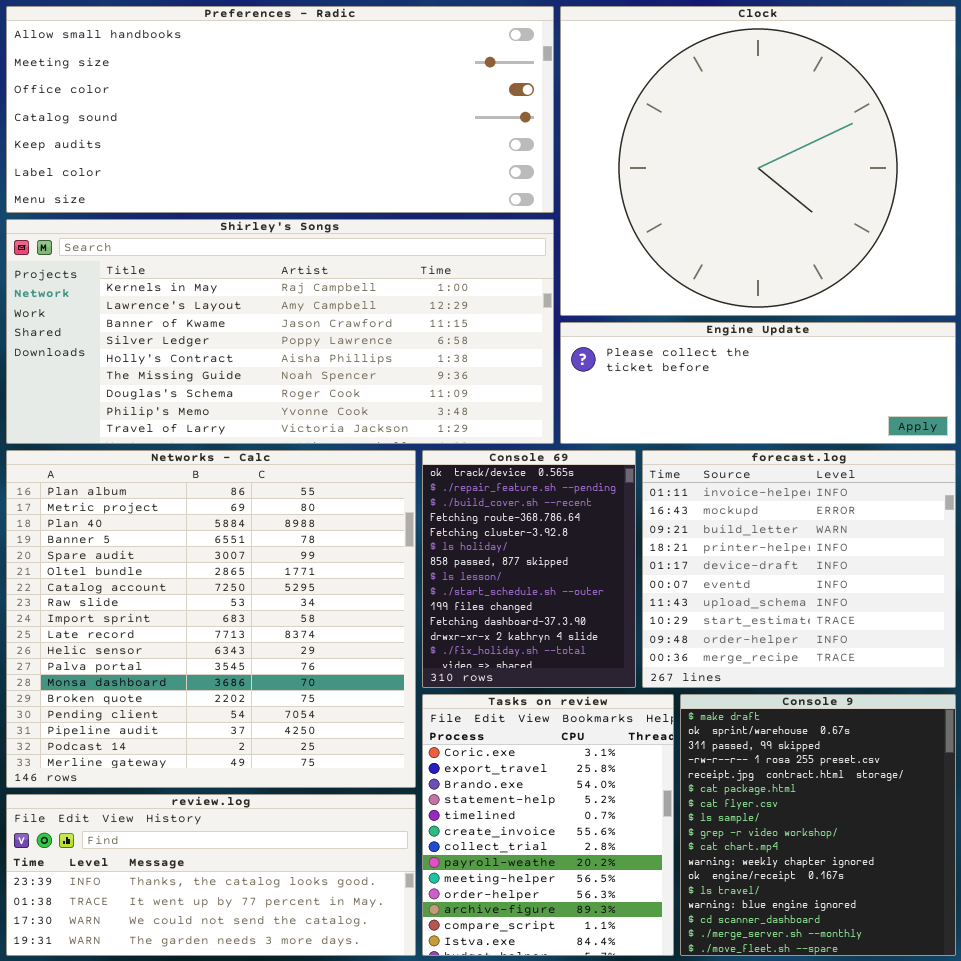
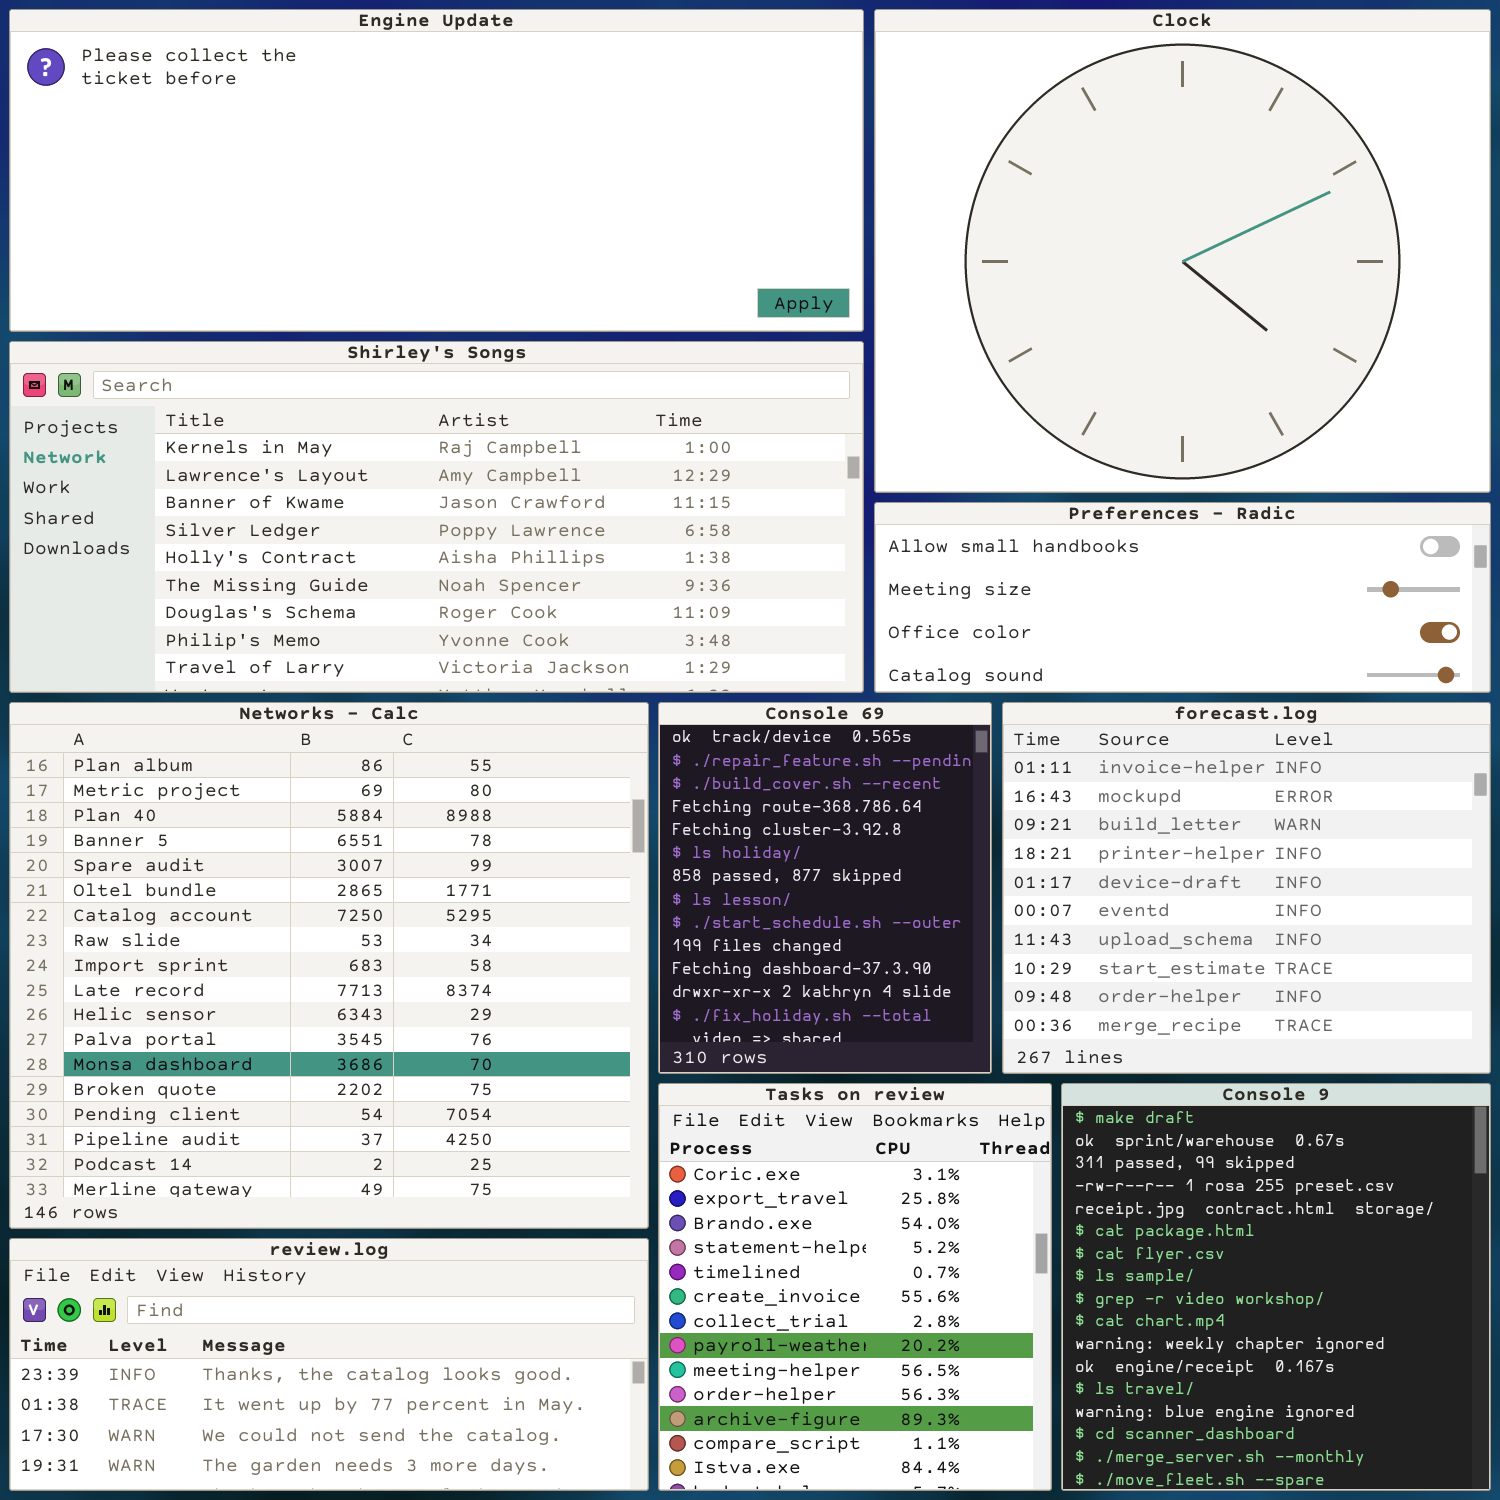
Preferences - Radic: [6,6,554,213] -> [874,502,1491,693], moved, resized
Engine Update: [560,322,956,444] -> [9,9,864,332], moved, resized

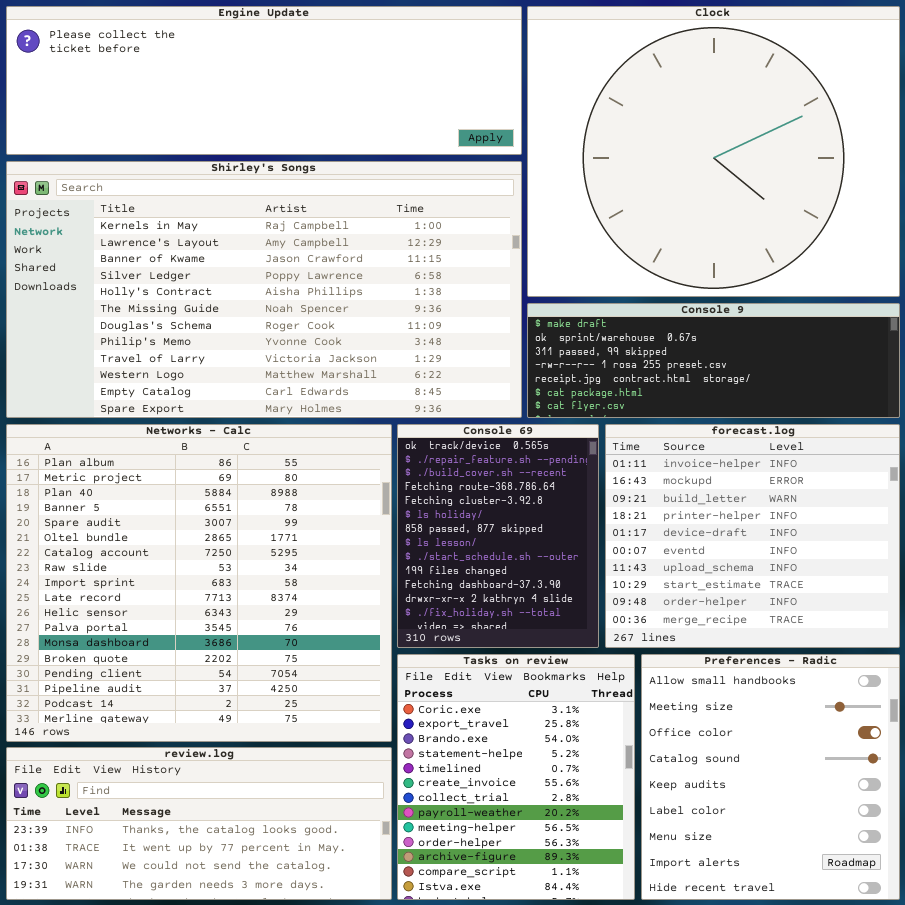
Engine Update: [9,9,864,332] -> [6,6,522,155], resized
Shirley's Songs: [9,341,864,693] -> [6,161,522,418], resized
Preferences - Radic: [874,502,1491,693] -> [641,654,900,900], moved, resized
Console 9: [1061,1083,1491,1491] -> [527,303,900,418], moved, resized

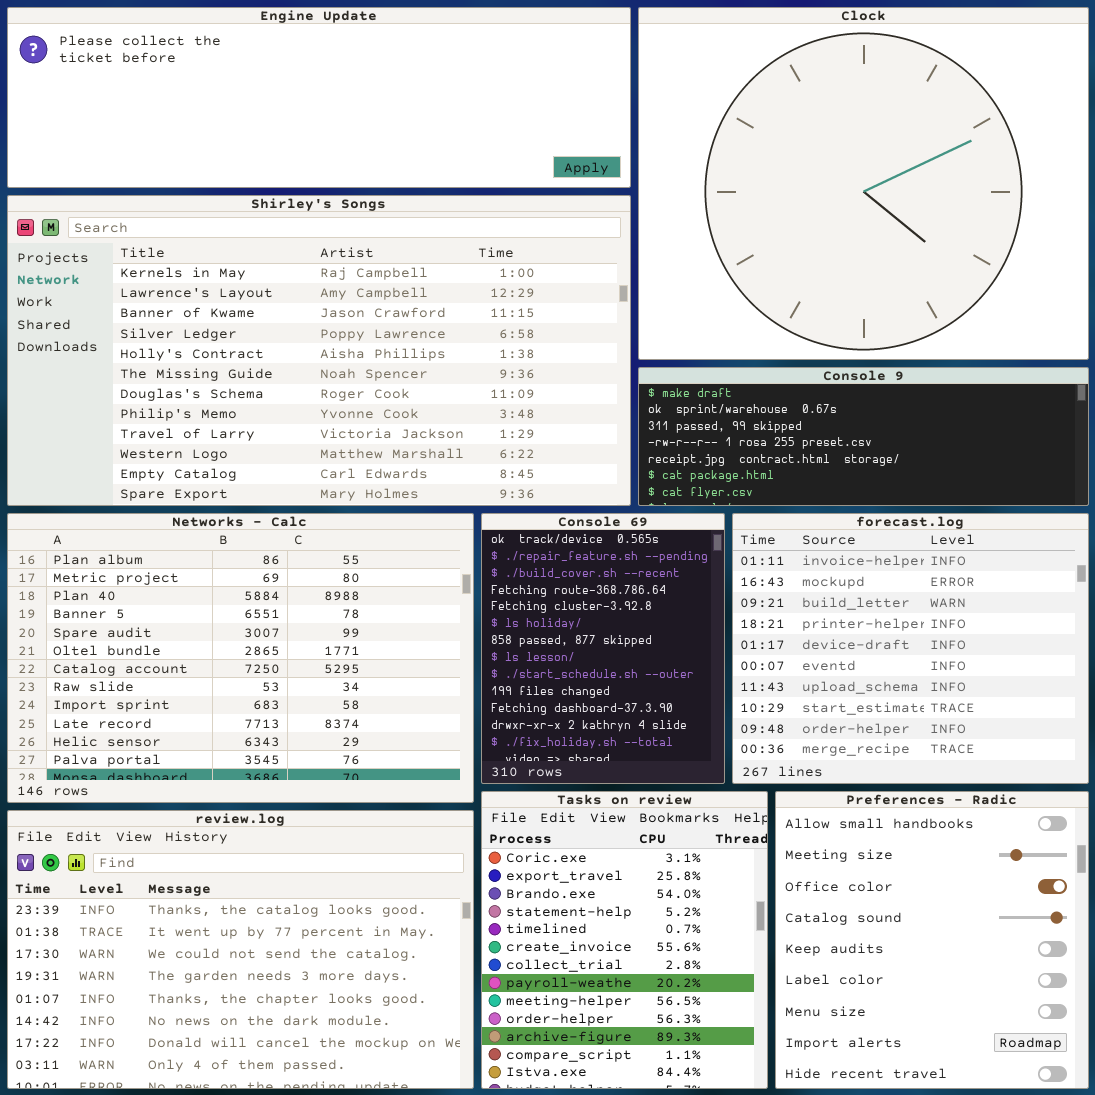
Networks - Calc: [6,424,392,742] -> [7,513,474,803], resized
review.log: [6,747,392,900] -> [7,810,474,1089], resized

